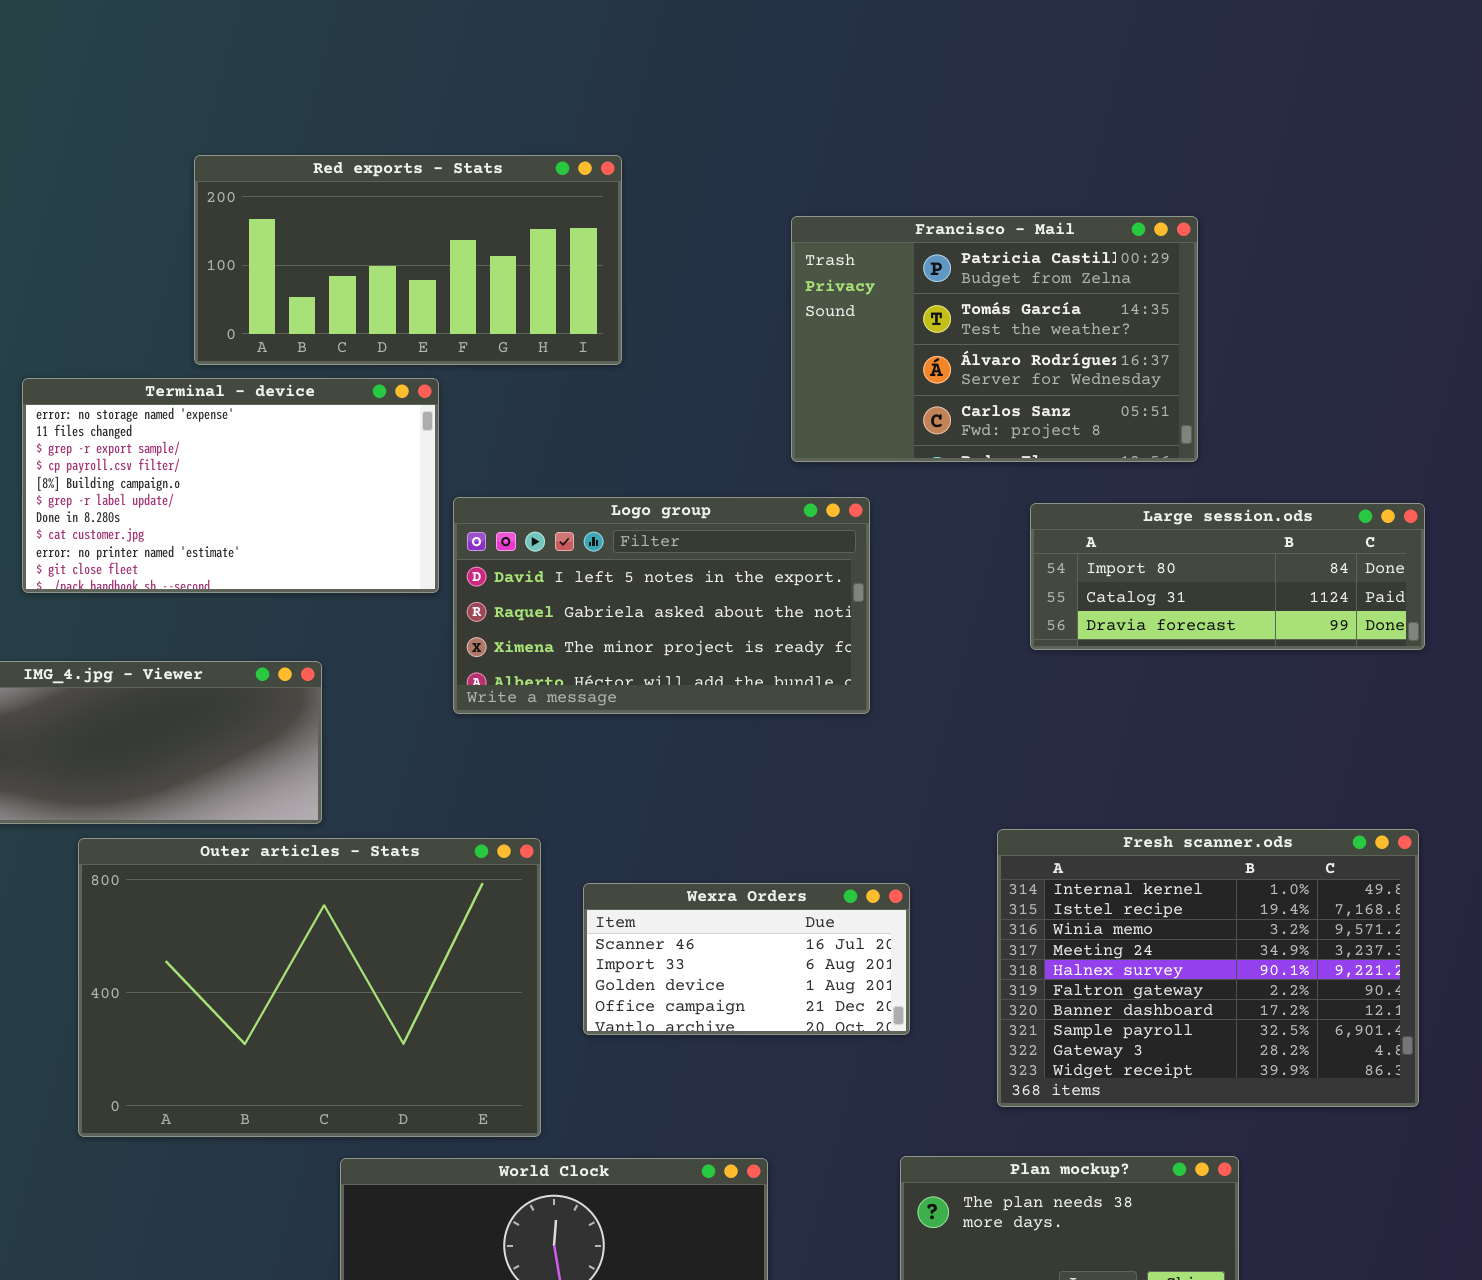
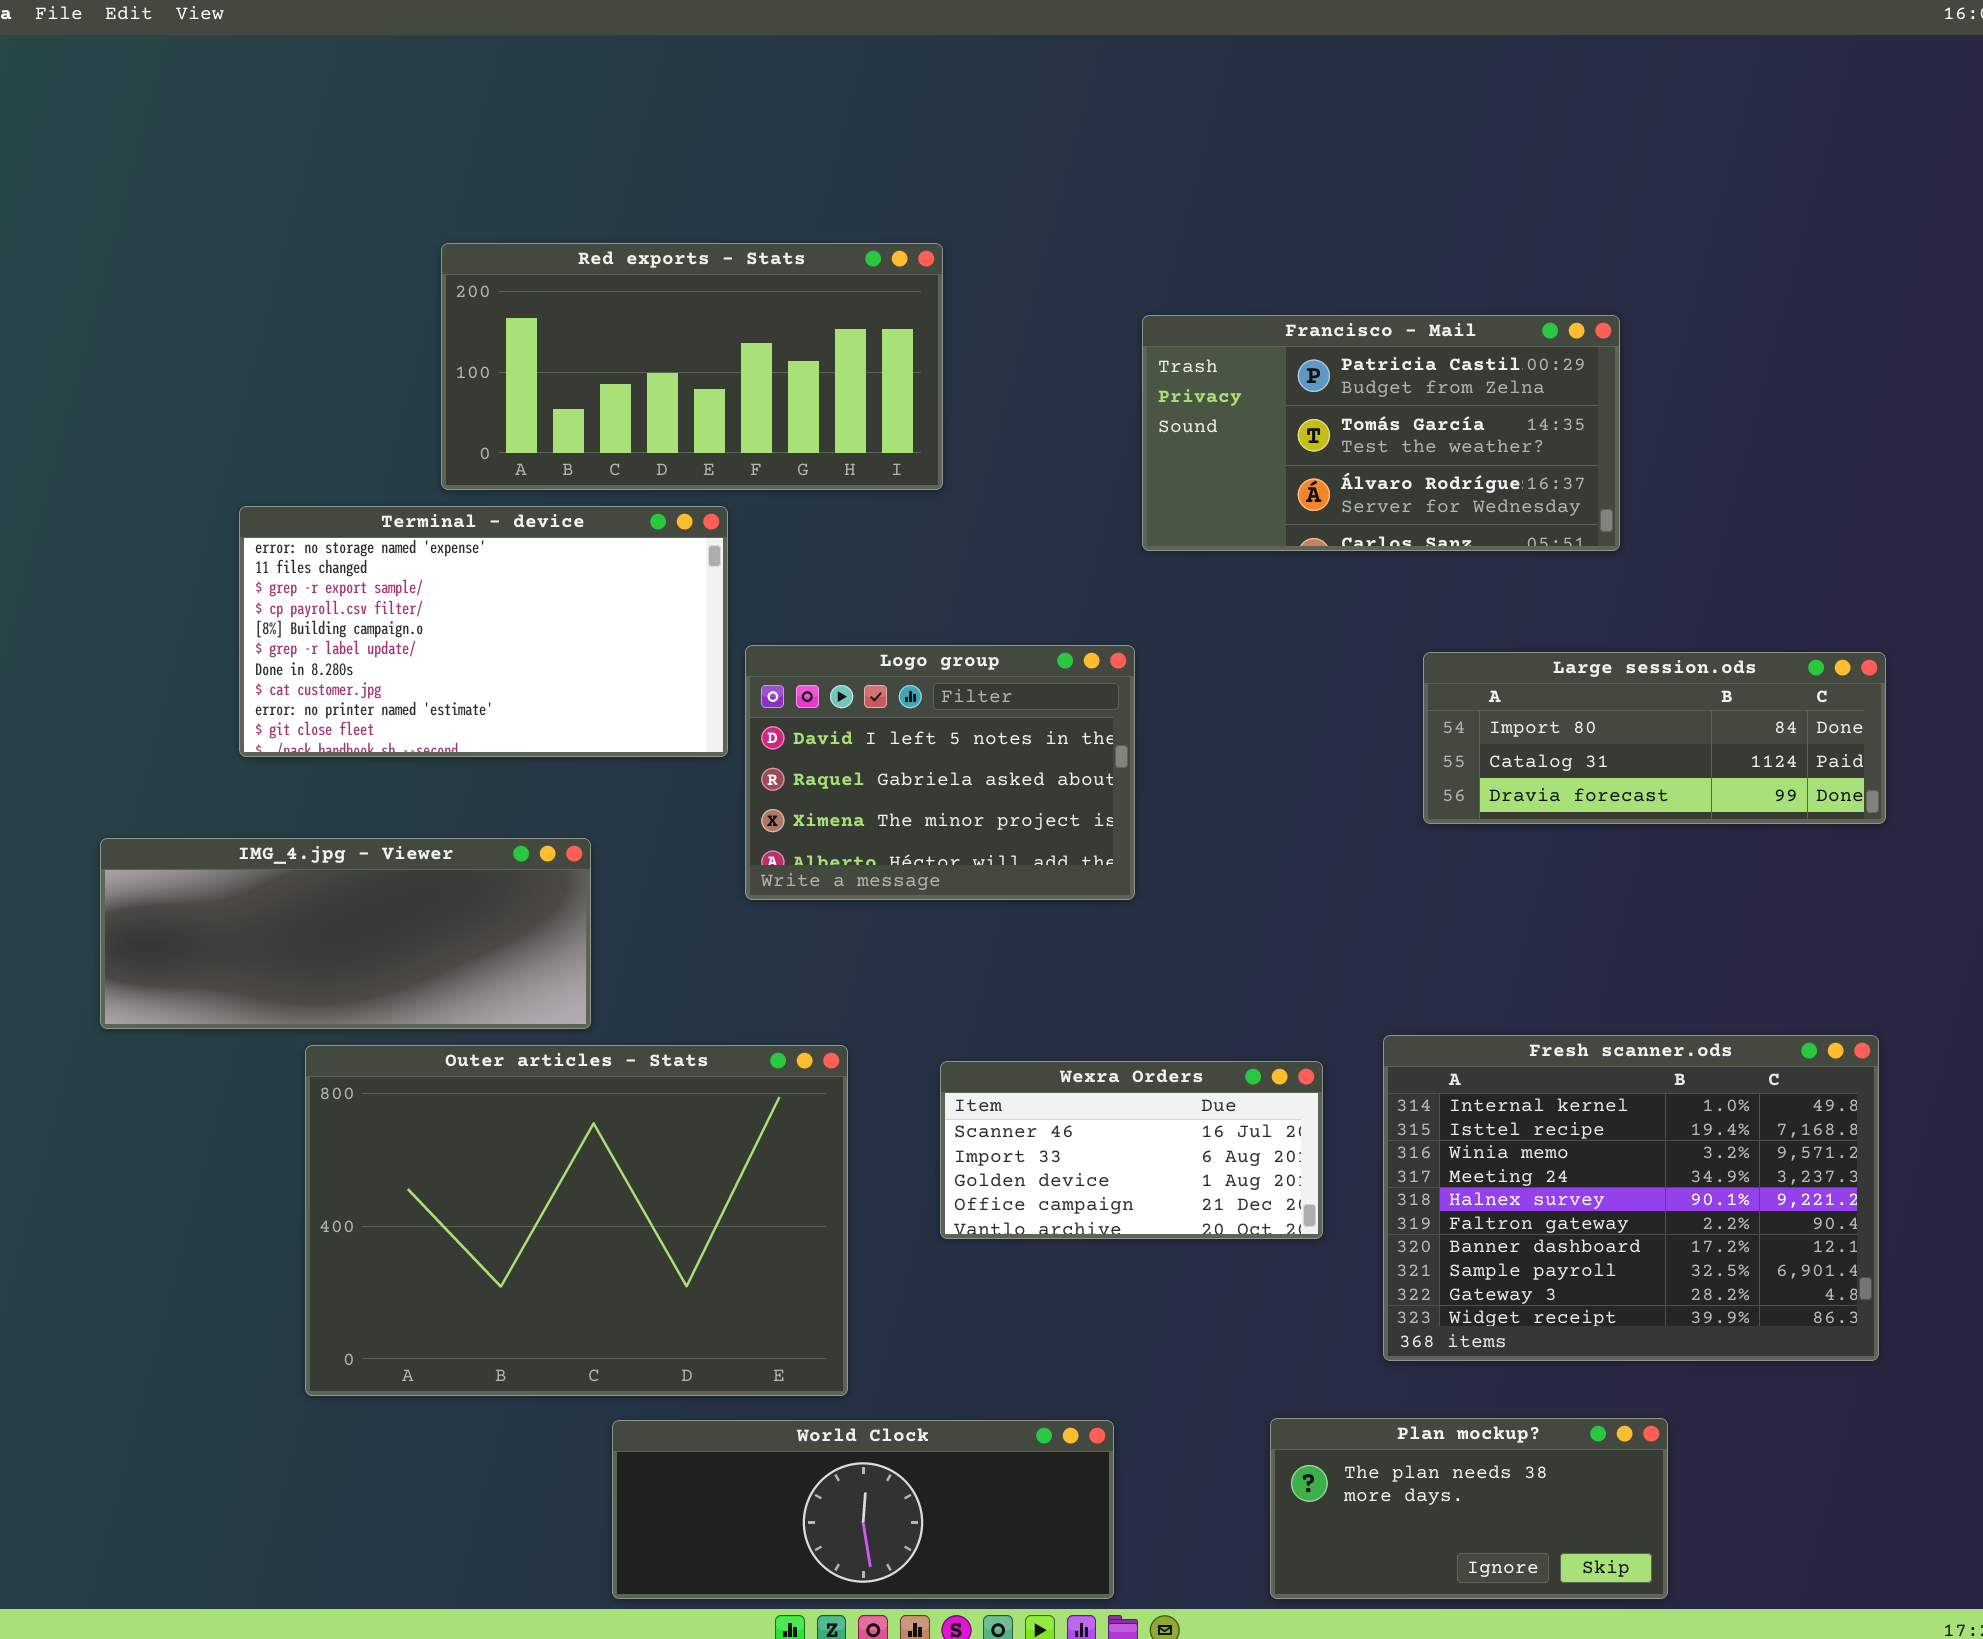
Francisco - Mail: [791,216,1198,462] -> [1142,315,1620,551], resized
Logo group: [453,497,870,714] -> [745,645,1135,900], resized
Wexra Orders: [583,883,910,1035] -> [940,1061,1323,1239], moved

